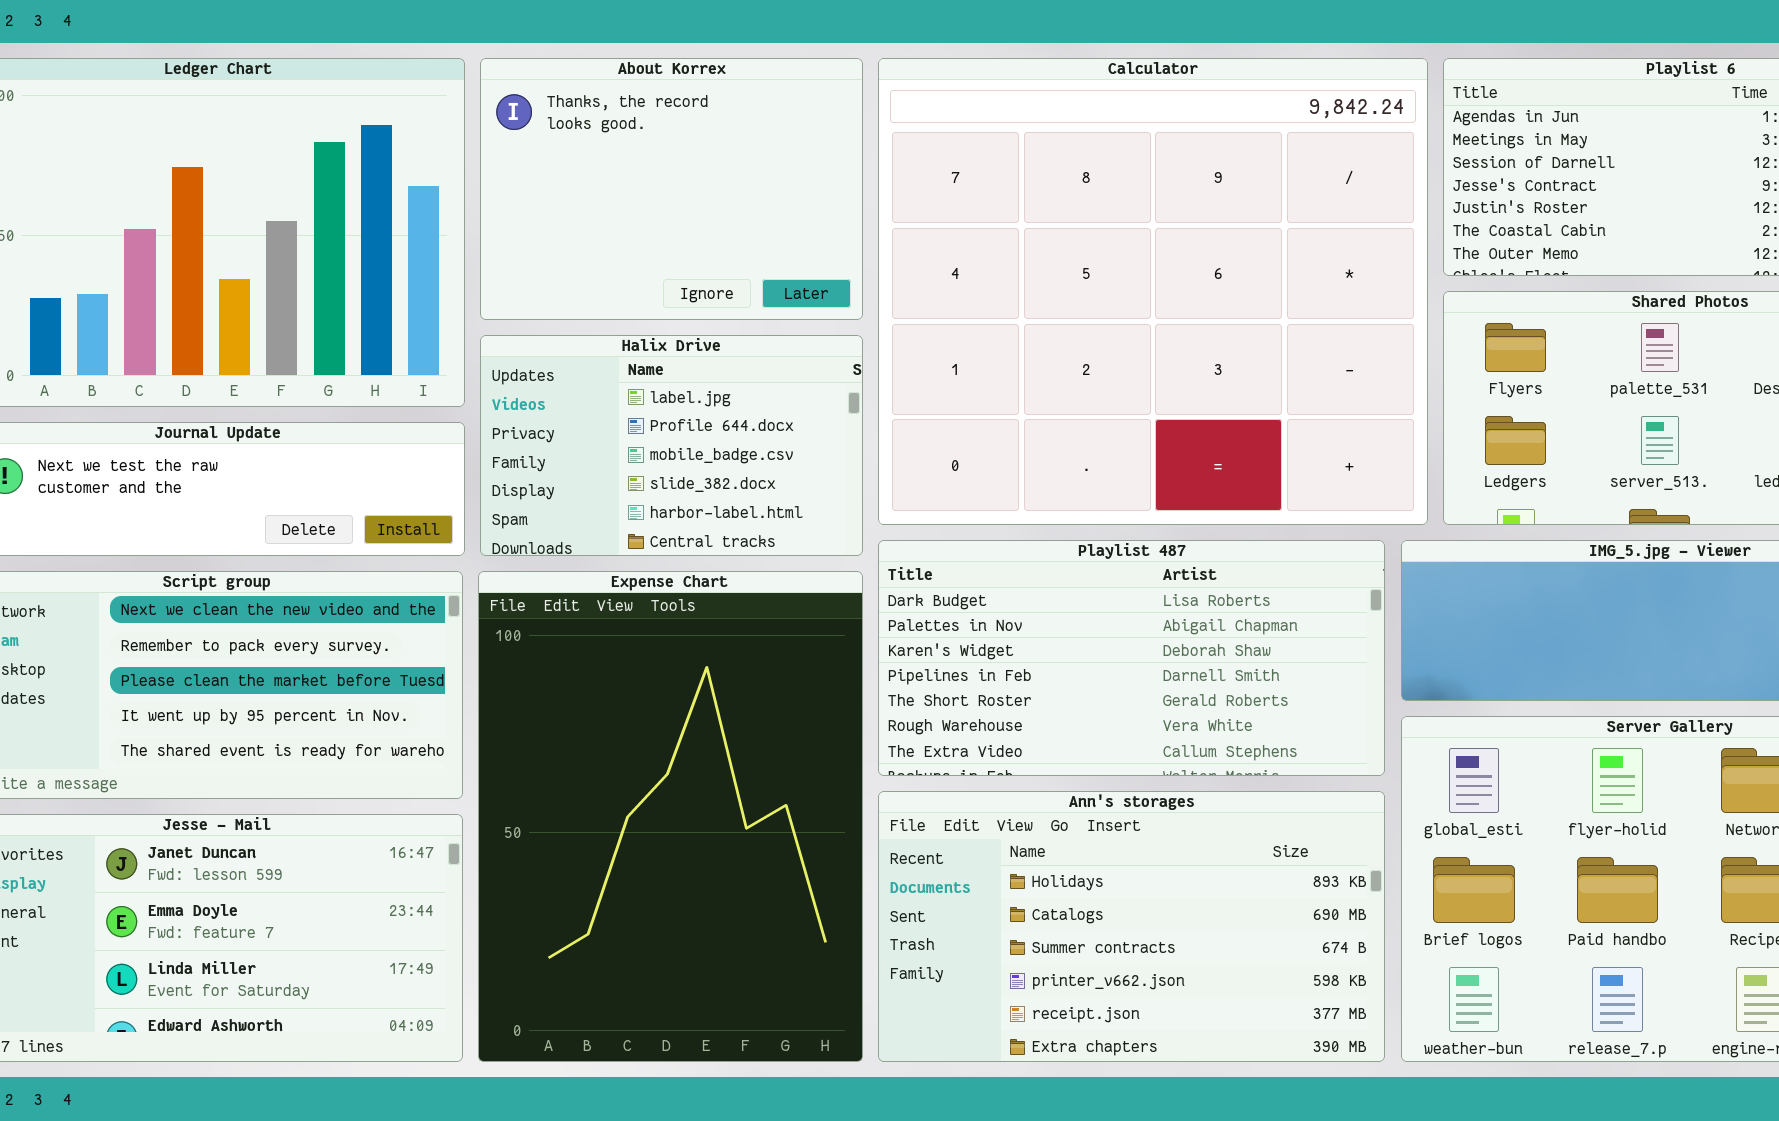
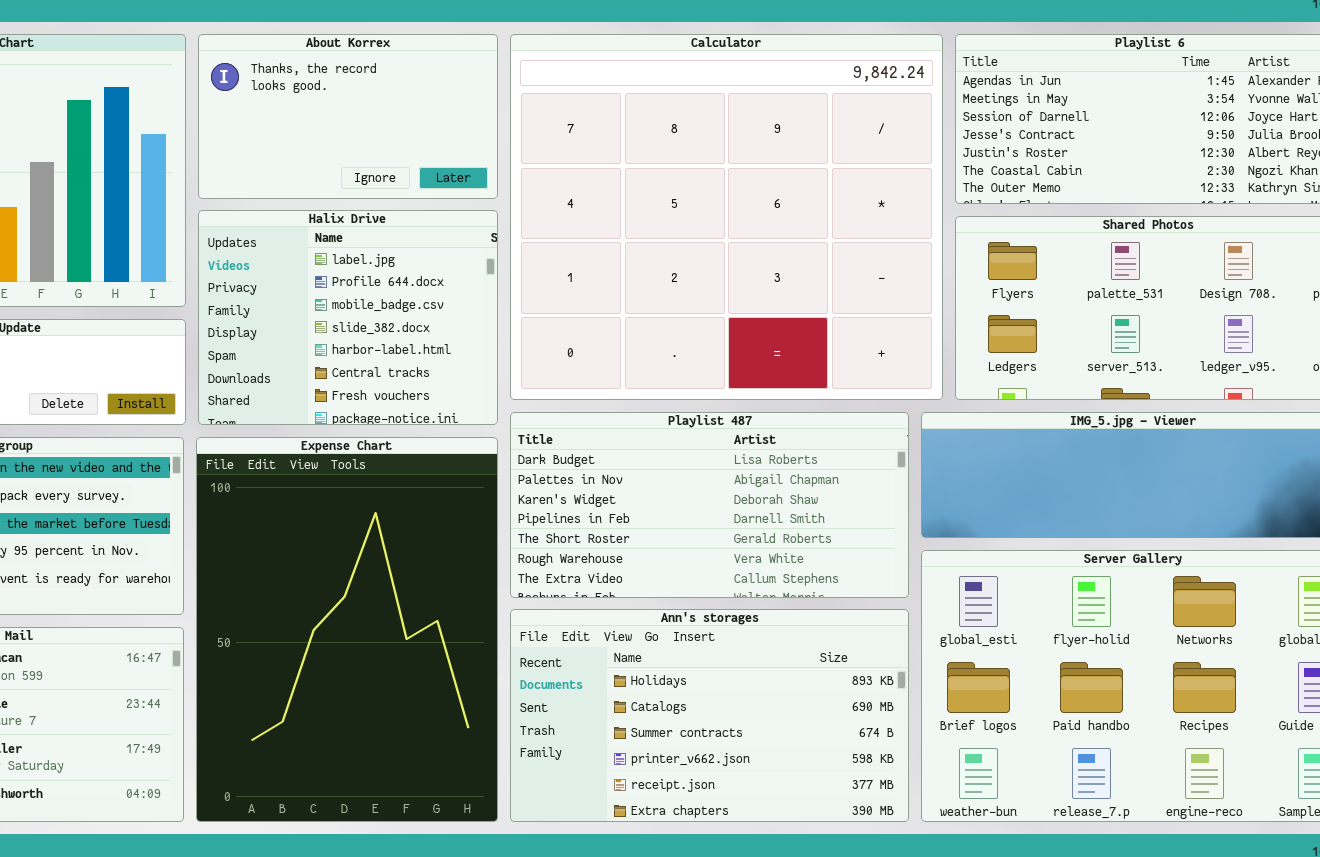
About Korrex: [480,58,863,320] -> [198,34,498,199], resized
Halix Drive: [480,335,863,556] -> [198,210,498,425], resized

